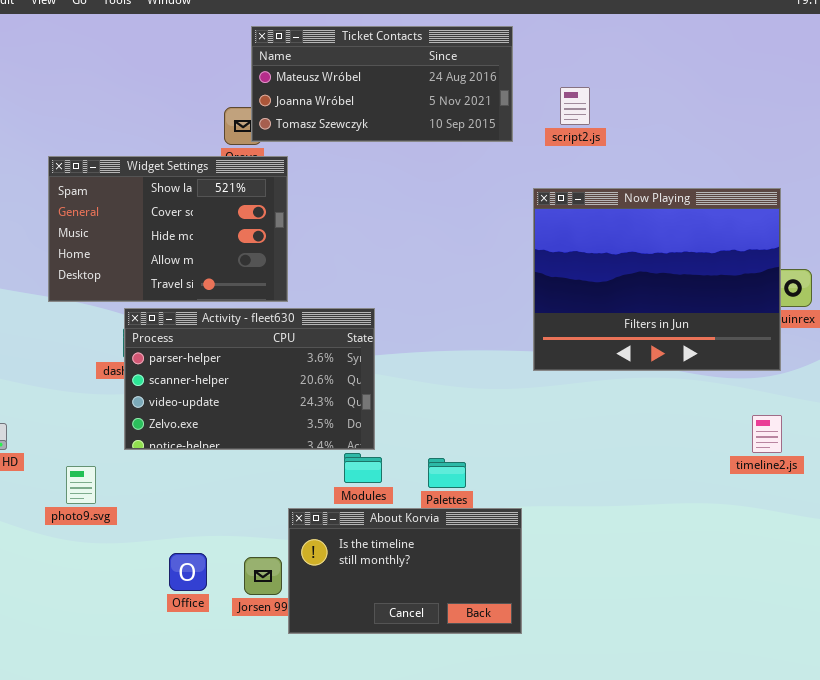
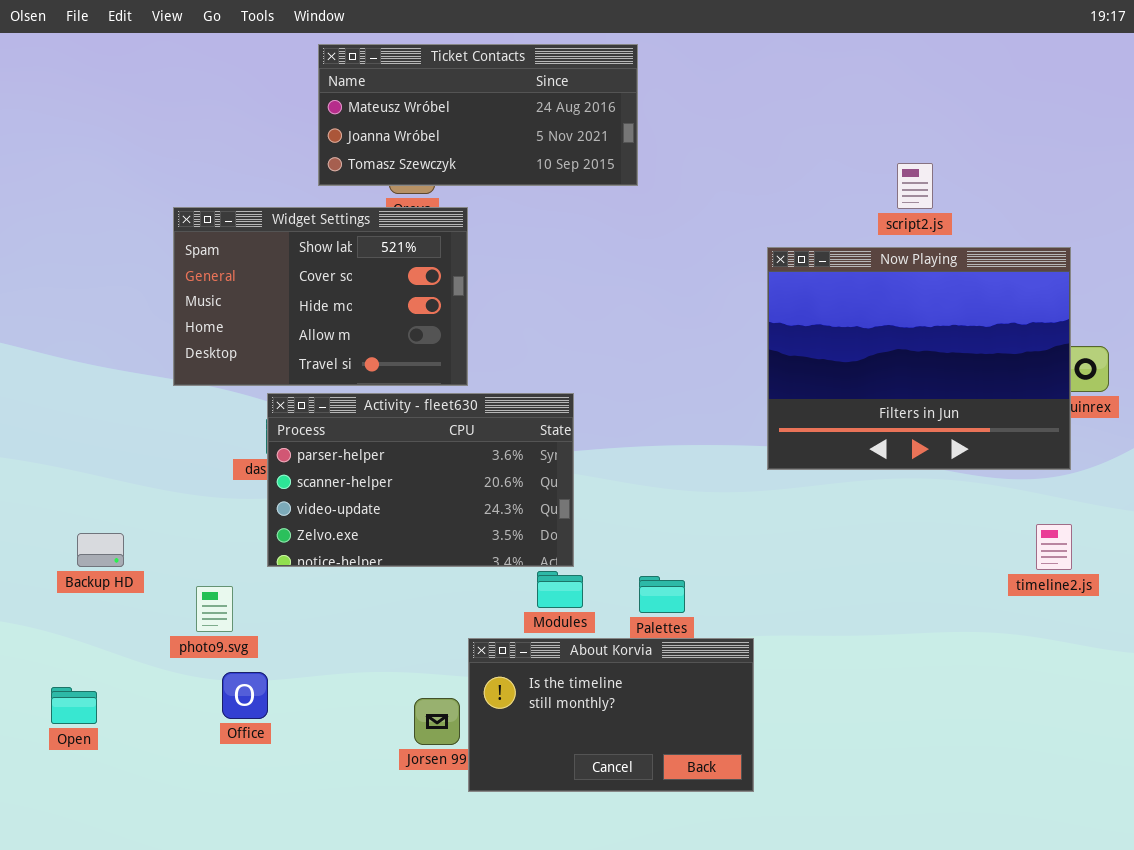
Ticket Contacts: [251,26,513,142] -> [318,44,638,186], moved
script2.js: [560,87,590,125] -> [897,163,933,209], moved
Office: [169,553,207,591] -> [222,672,268,719], moved

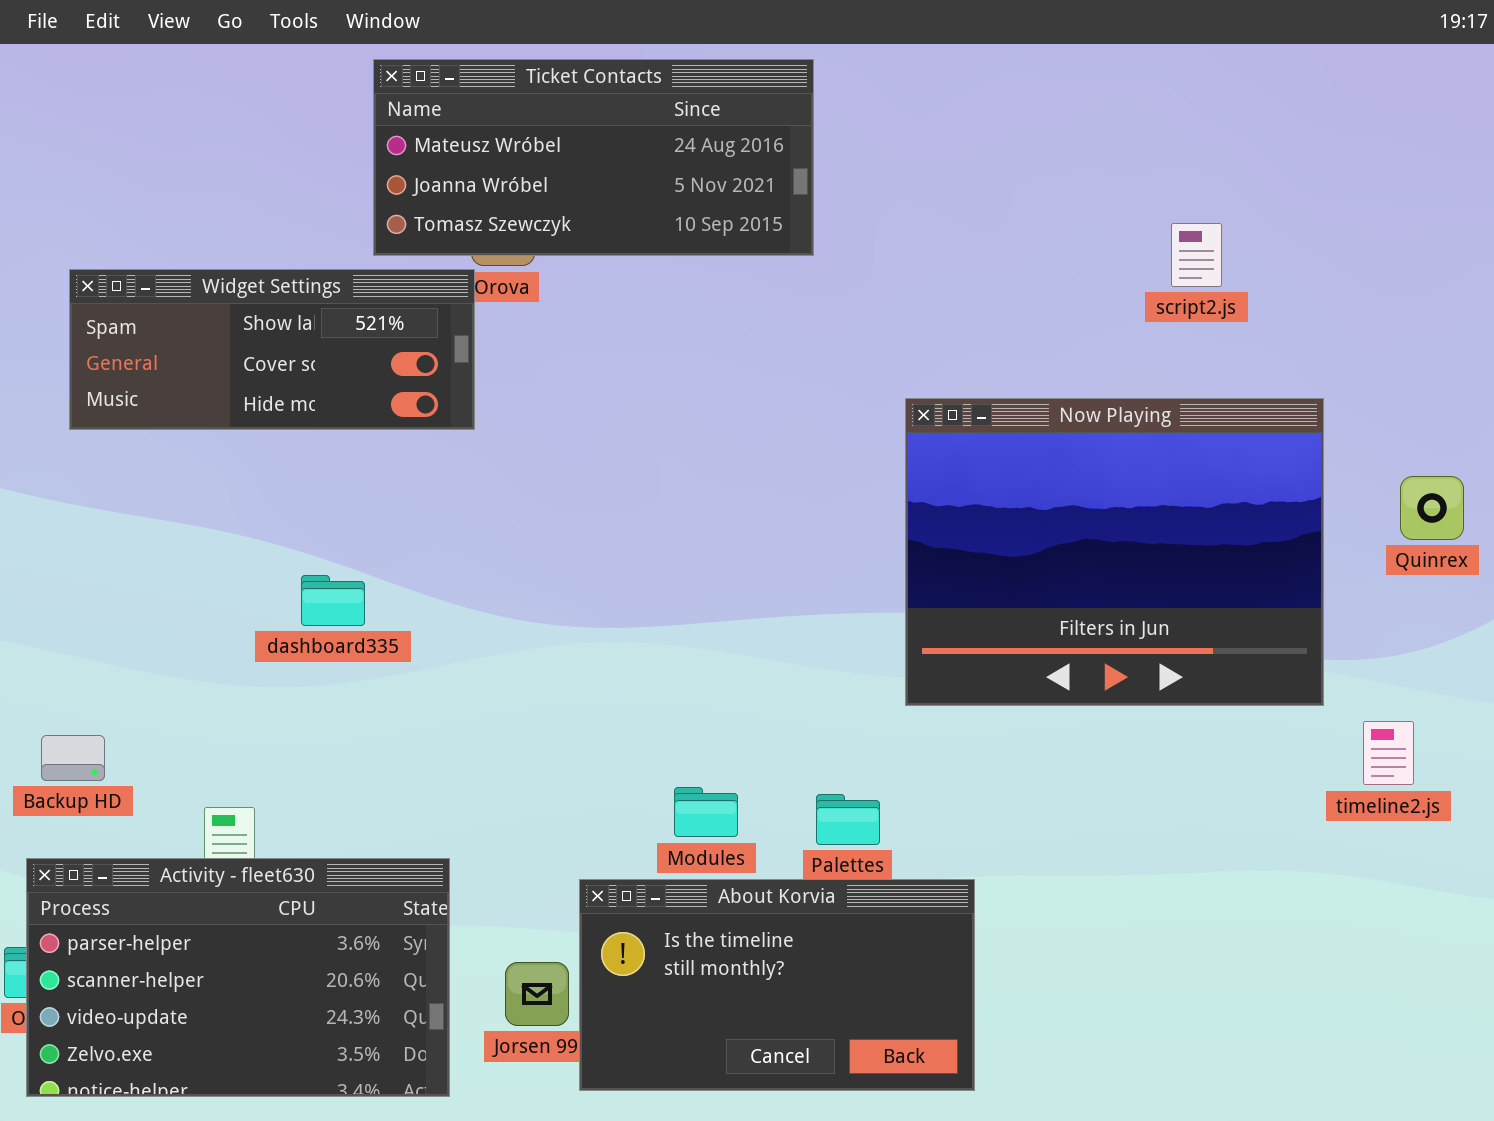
Widget Settings: [173,207,468,386] -> [69,269,475,430], moved, resized
Now Playing: [767,247,1071,470] -> [905,398,1324,706], moved
Activity - fleet630: [267,393,574,567] -> [26,858,450,1097], moved

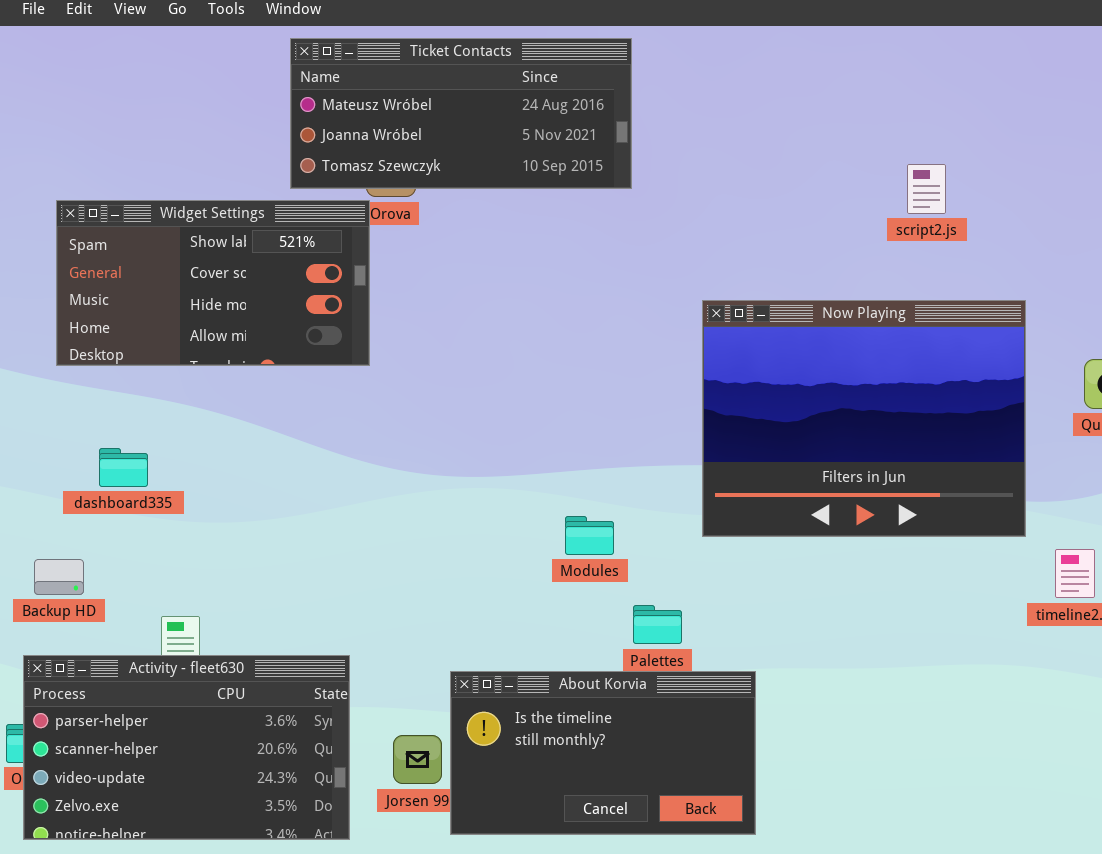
Widget Settings: [69,269,475,430] -> [56,200,370,366], resized
dashboard335: [301,575,365,626] -> [99,448,148,487], moved
Modules: [674,787,738,837] -> [565,516,614,555], moved

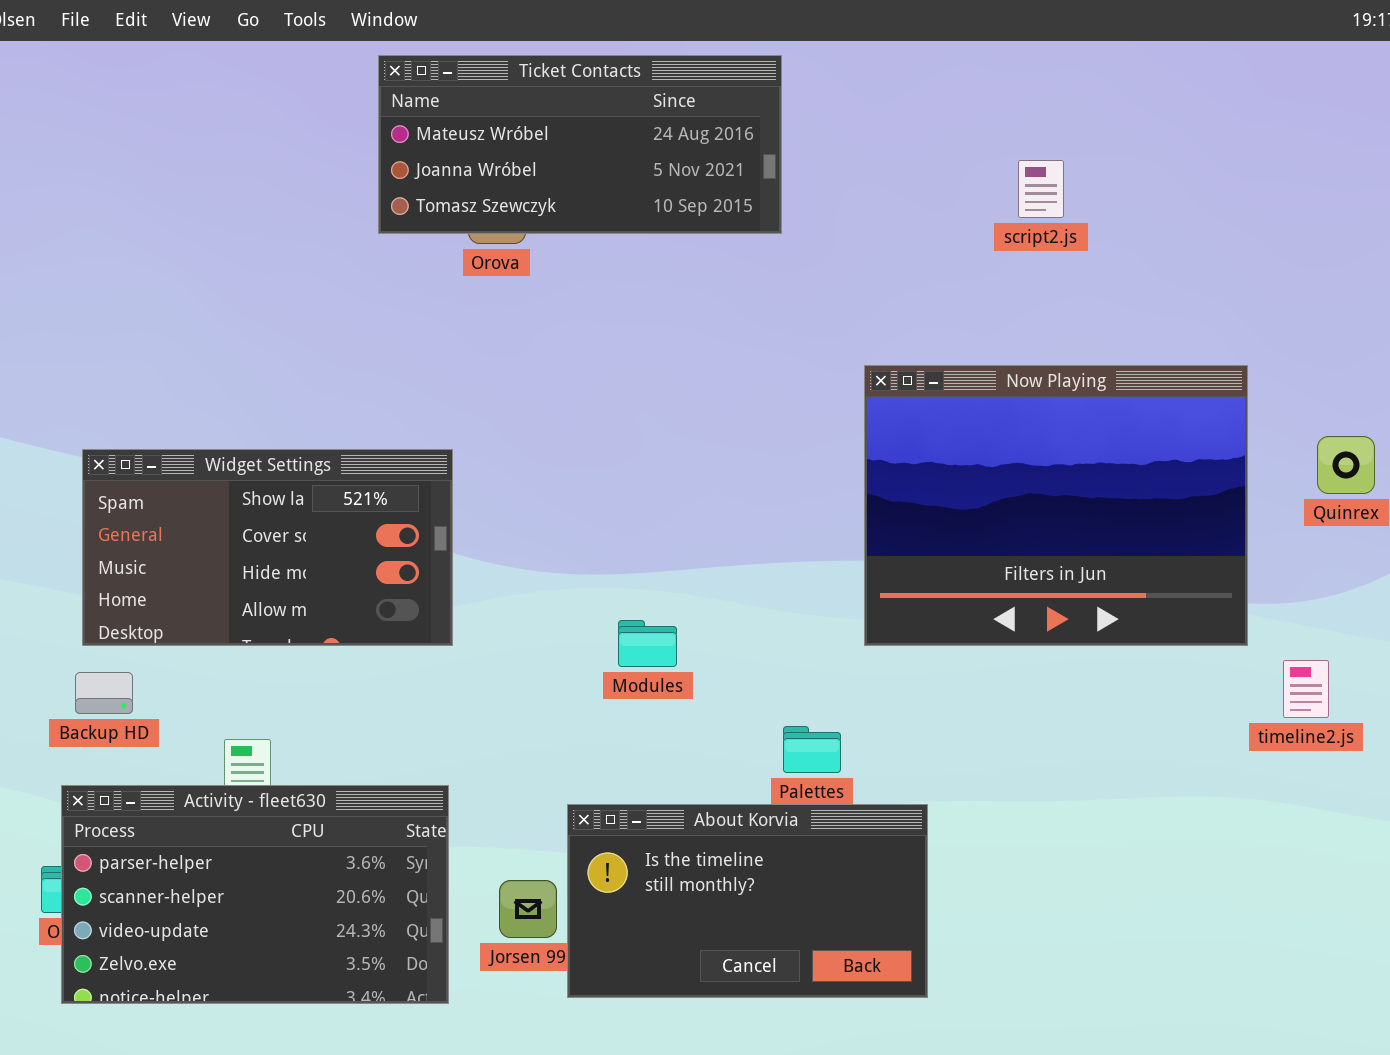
script2.js: [907,164,946,214] -> [1018,160,1064,218], moved
Widget Settings: [56,200,370,366] -> [82,449,453,646], moved
Modules: [565,516,614,555] -> [618,620,677,667], moved

